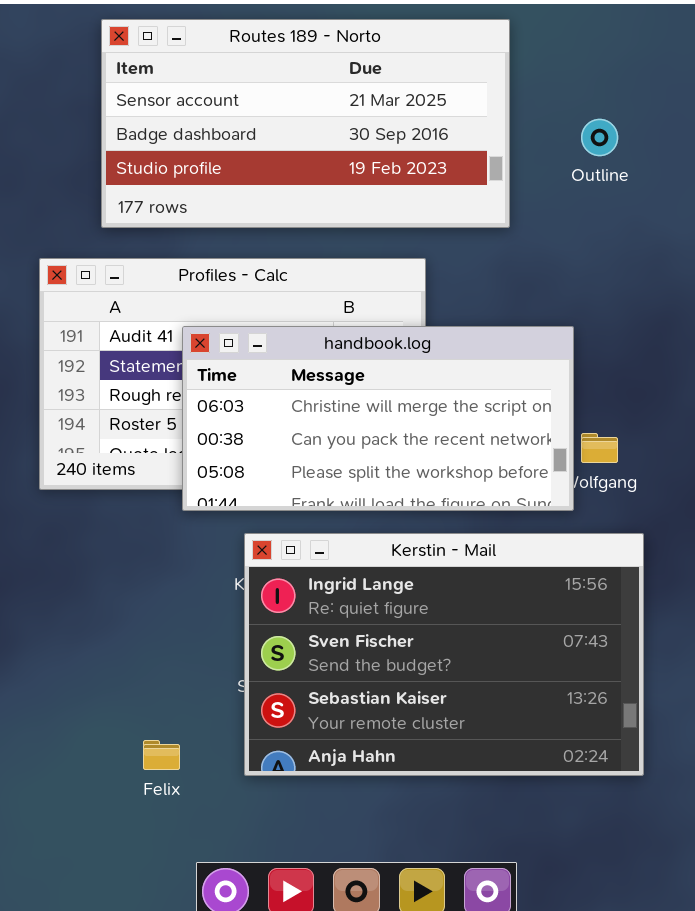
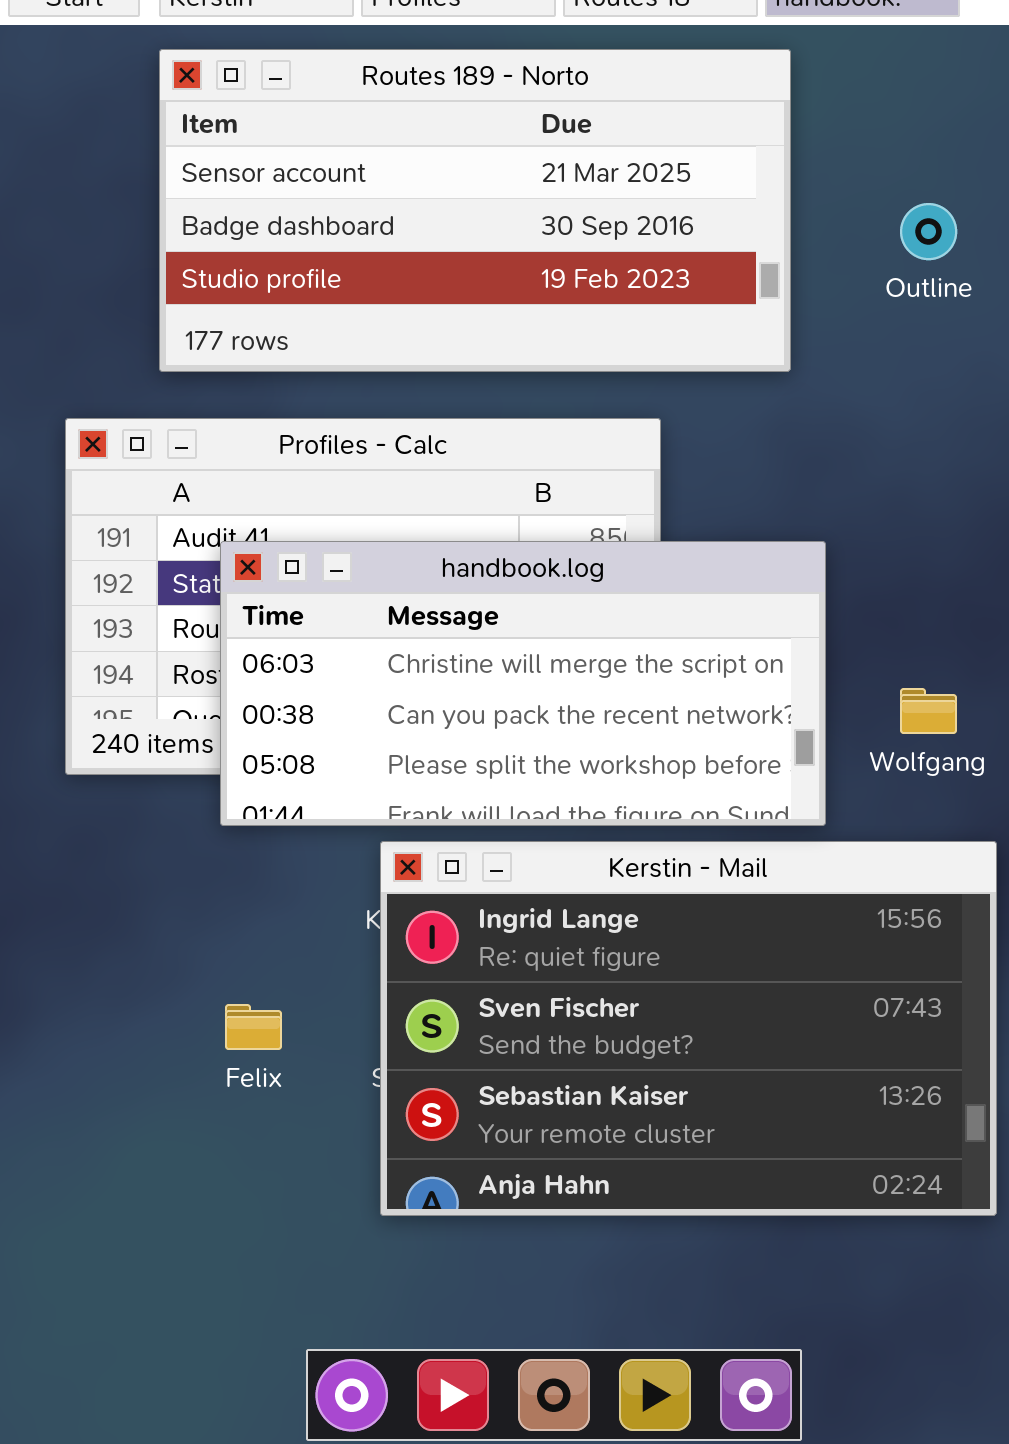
handbook.log: [182,326,574,511] -> [220,541,826,826], moved
Felix: [143,740,180,770] -> [225,1004,282,1050], moved

